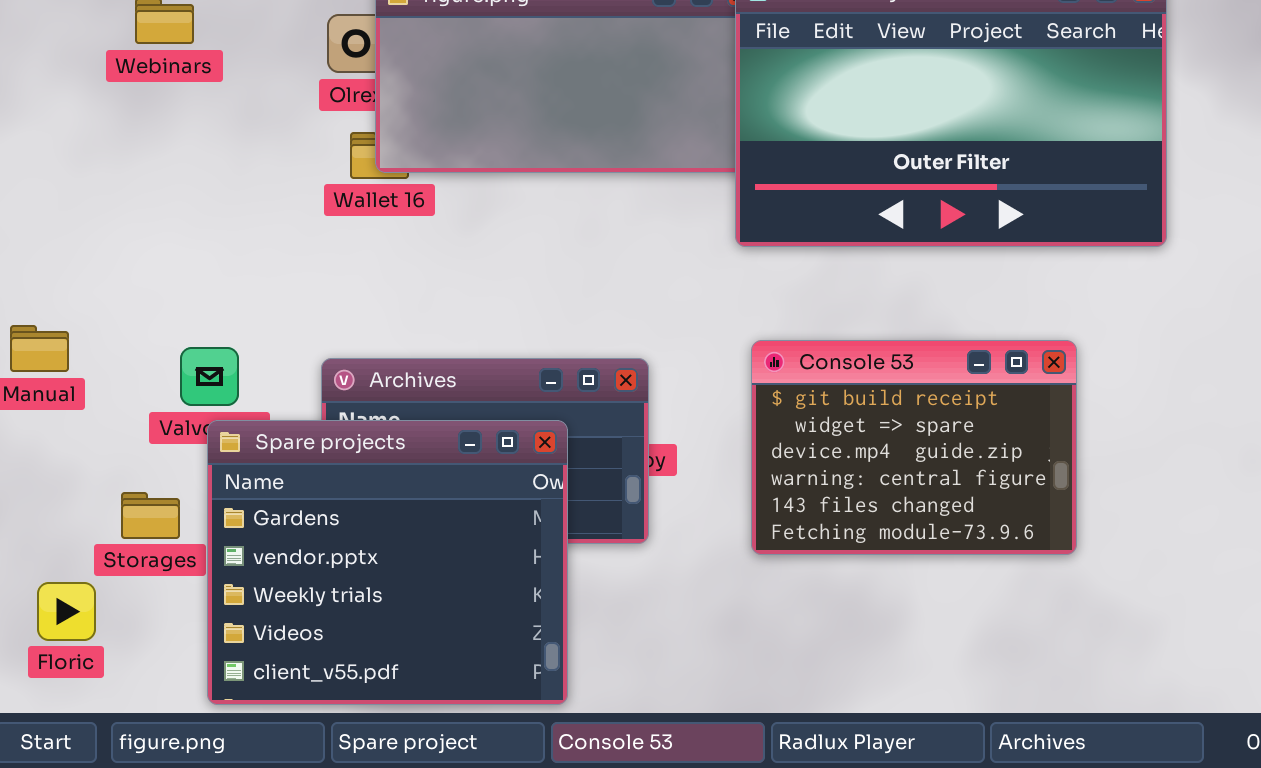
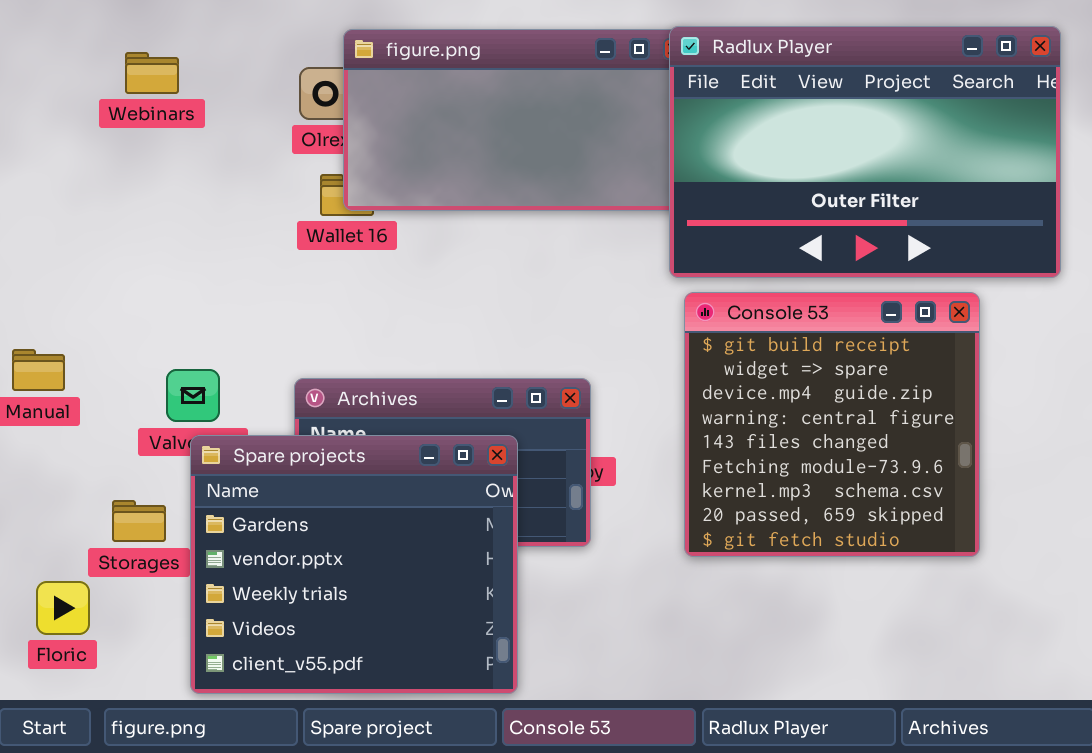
Console 53: [751,340,1077,555] -> [684,292,980,557], resized

